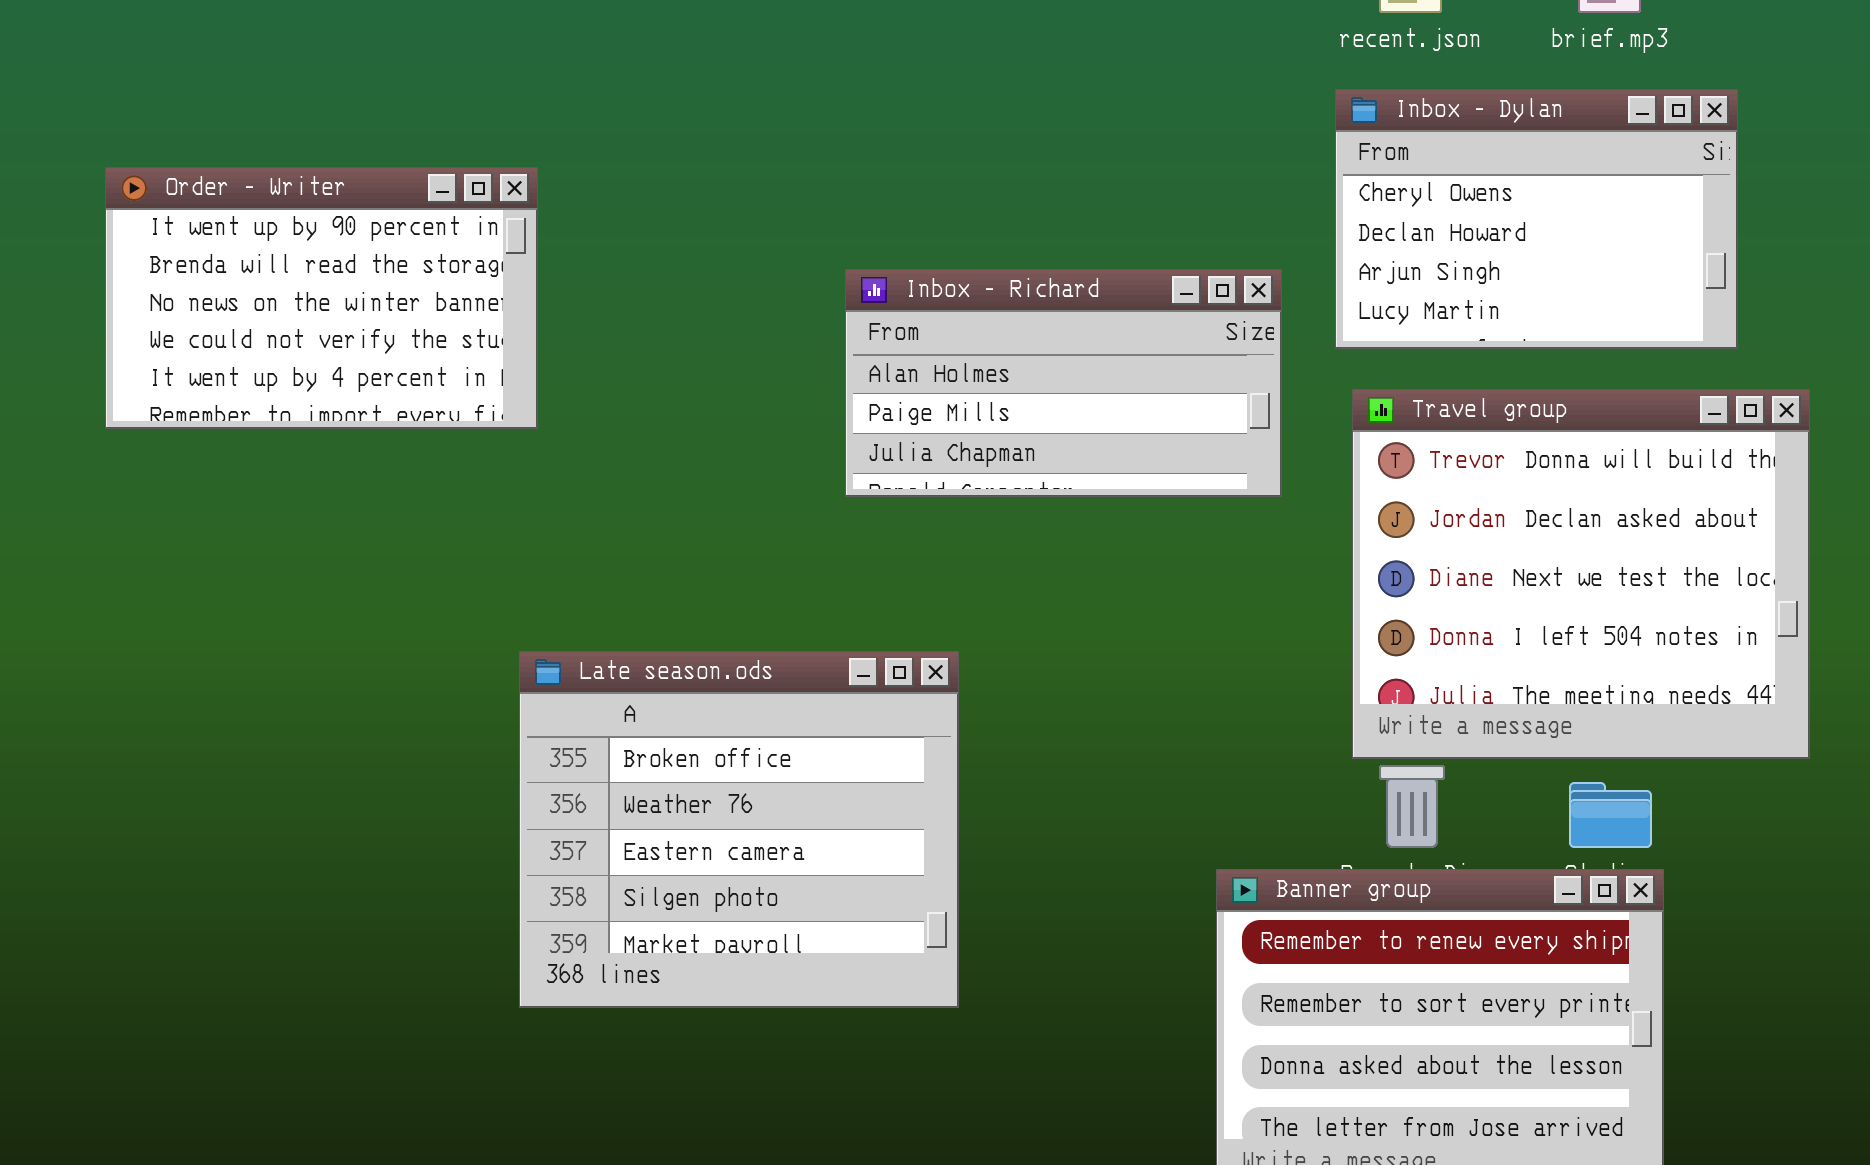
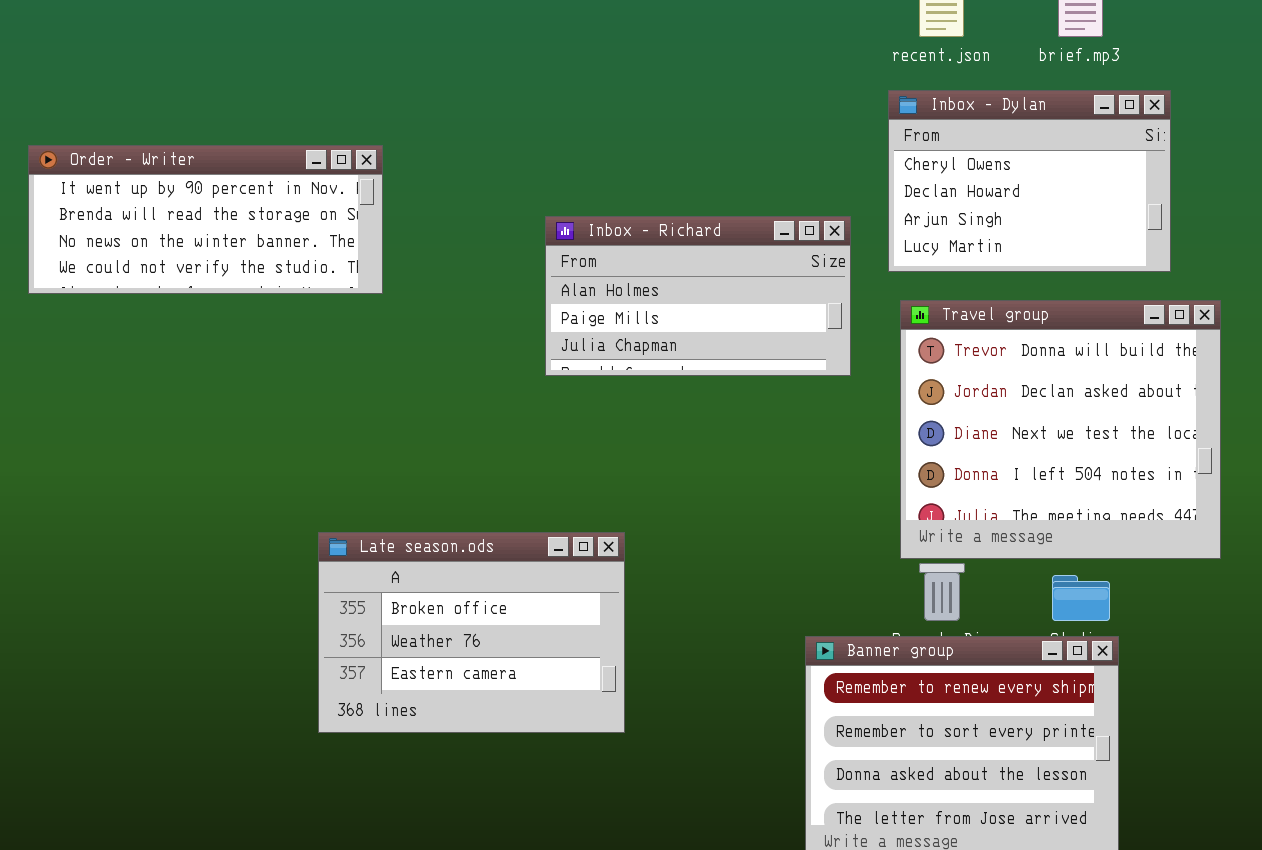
Order - Writer: [105,167,538,429] -> [28,145,383,294], resized
Late season.ods: [519,651,959,1008] -> [318,532,625,733], resized

